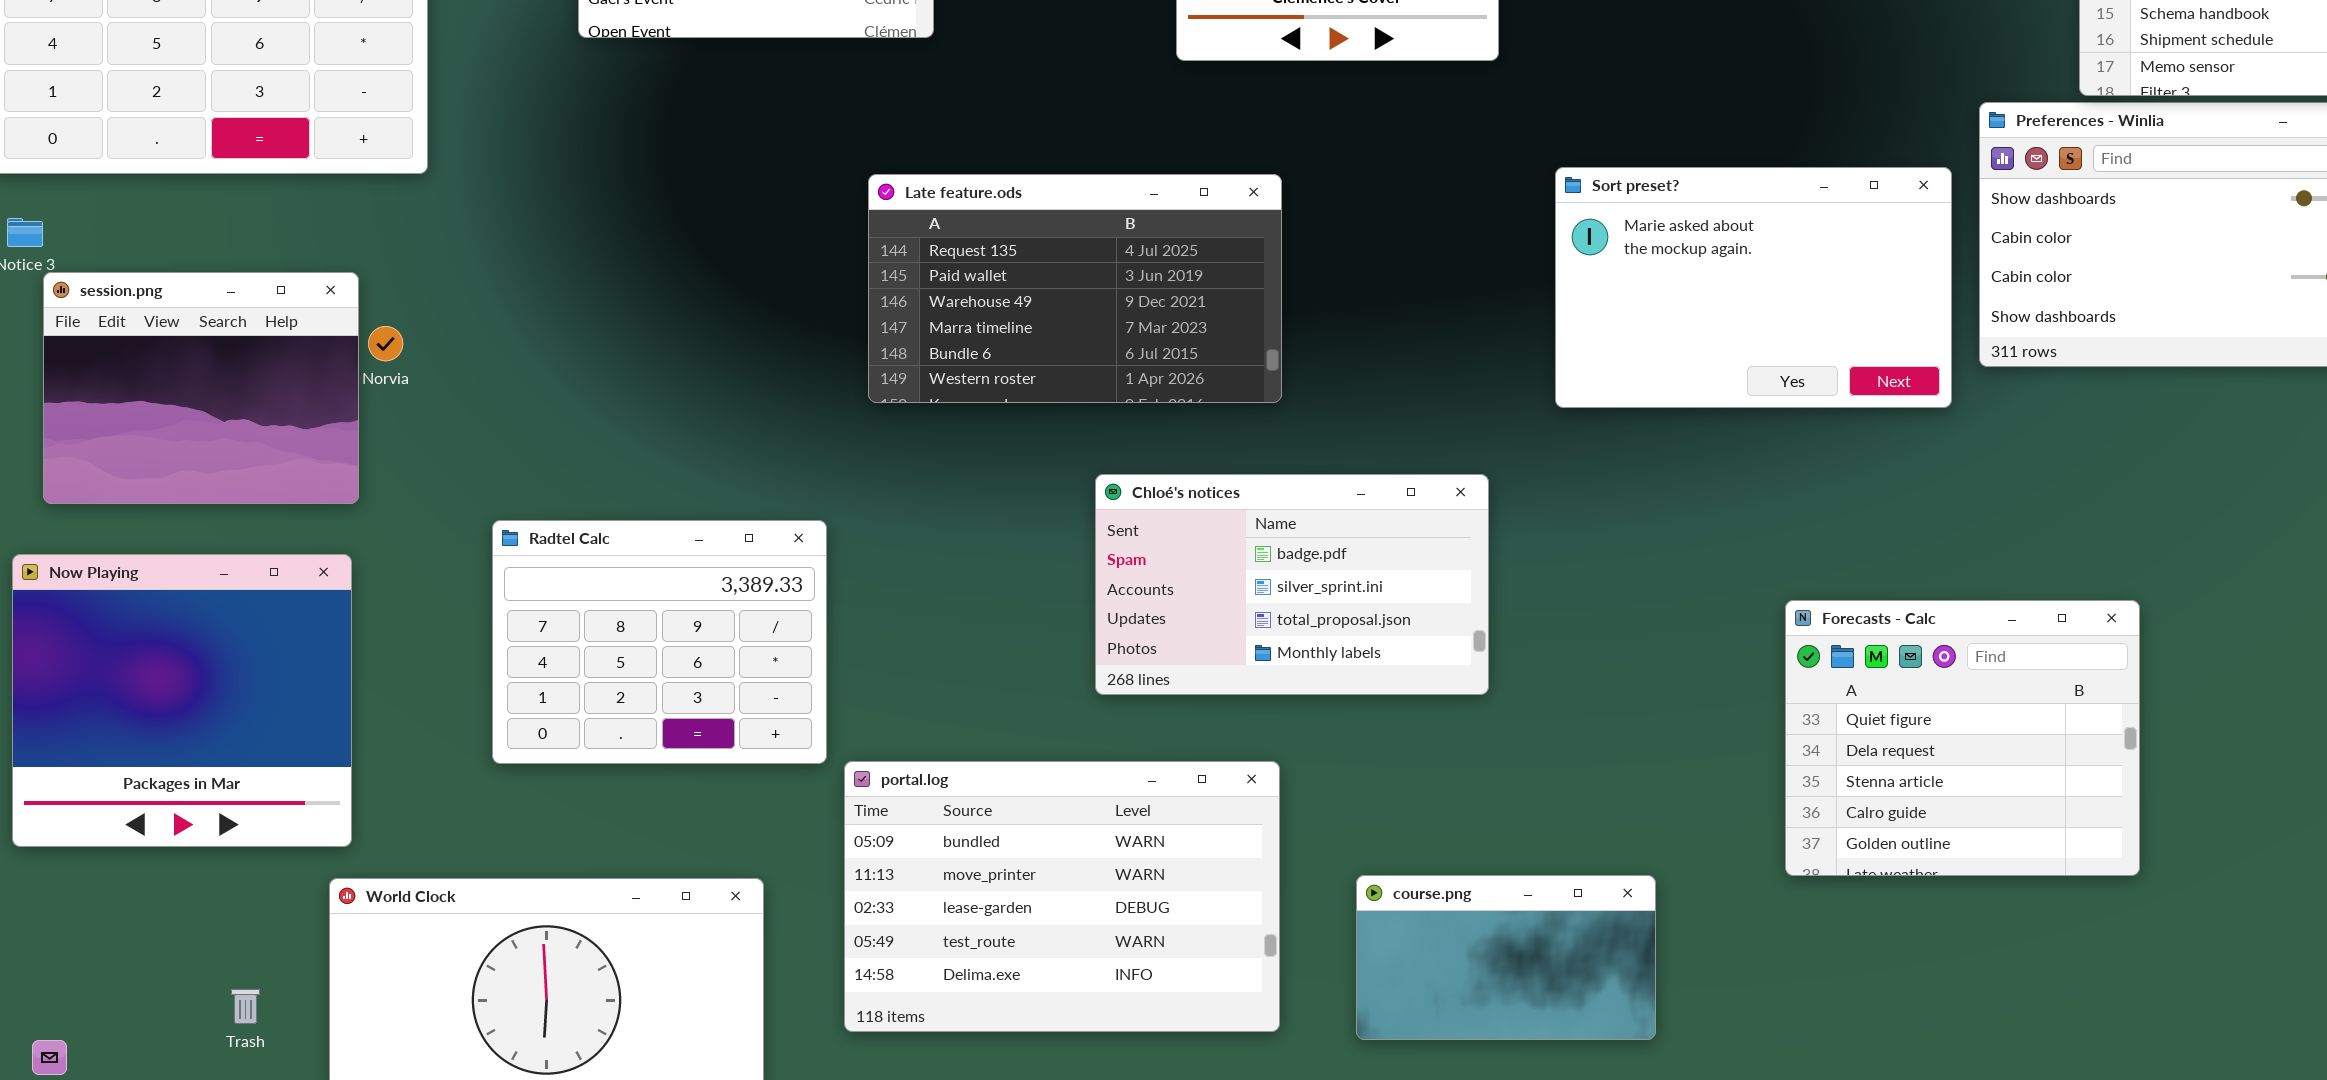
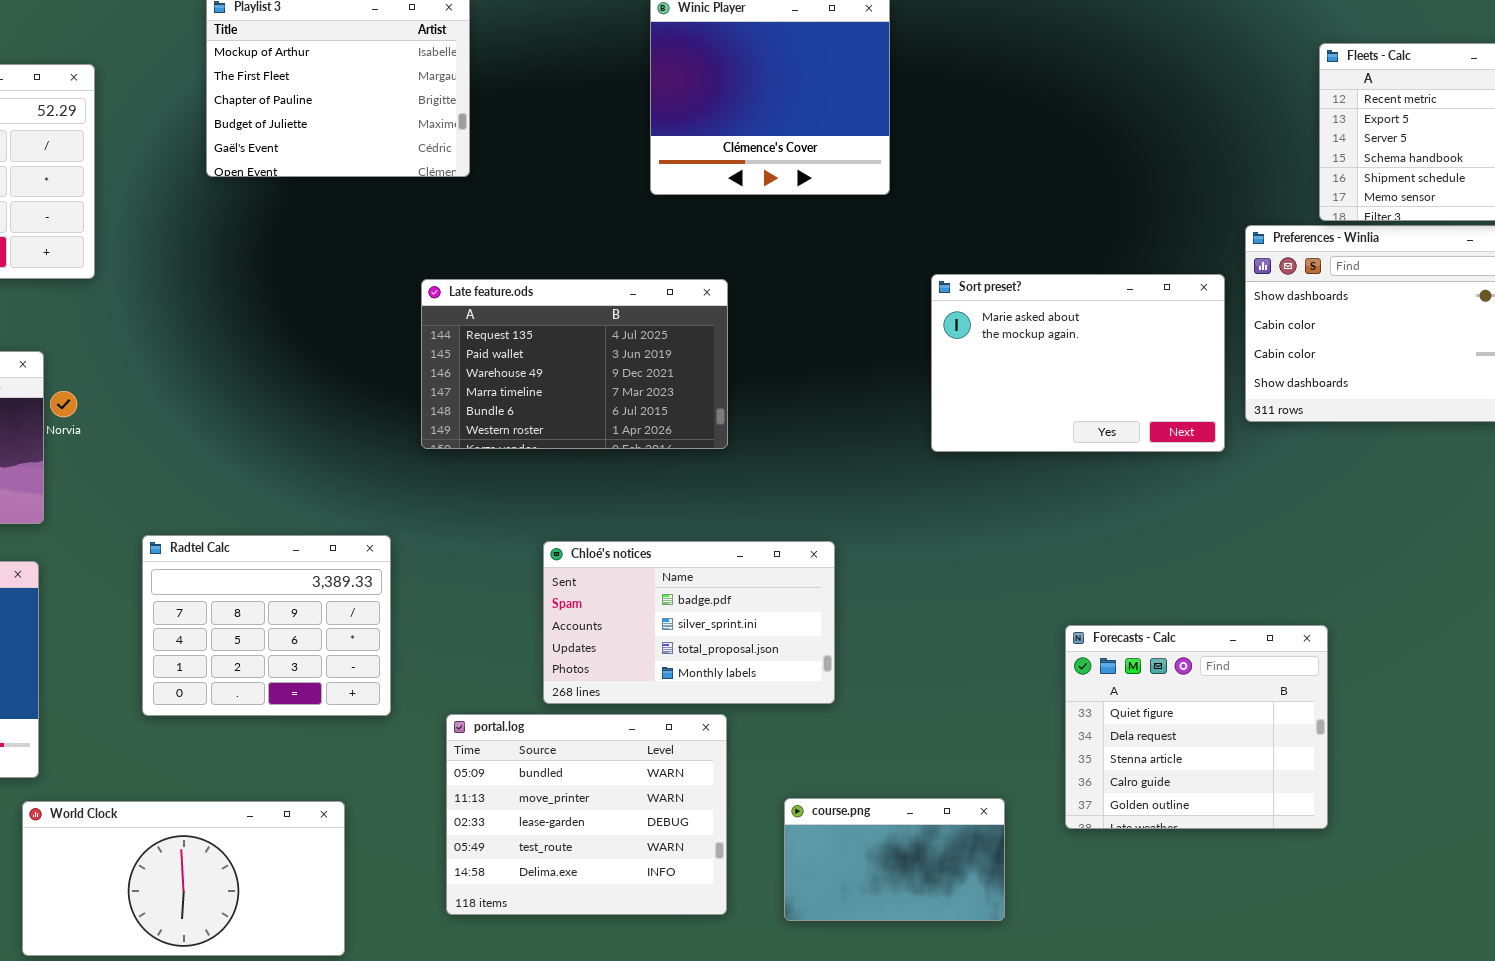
Chloé's notices: [1095,474,1489,695] -> [543,541,835,704], moved
Forecasts - Calc: [1785,600,2140,876] -> [1065,625,1328,829], moved
portal.log: [844,761,1280,1032] -> [446,714,727,915], resized

